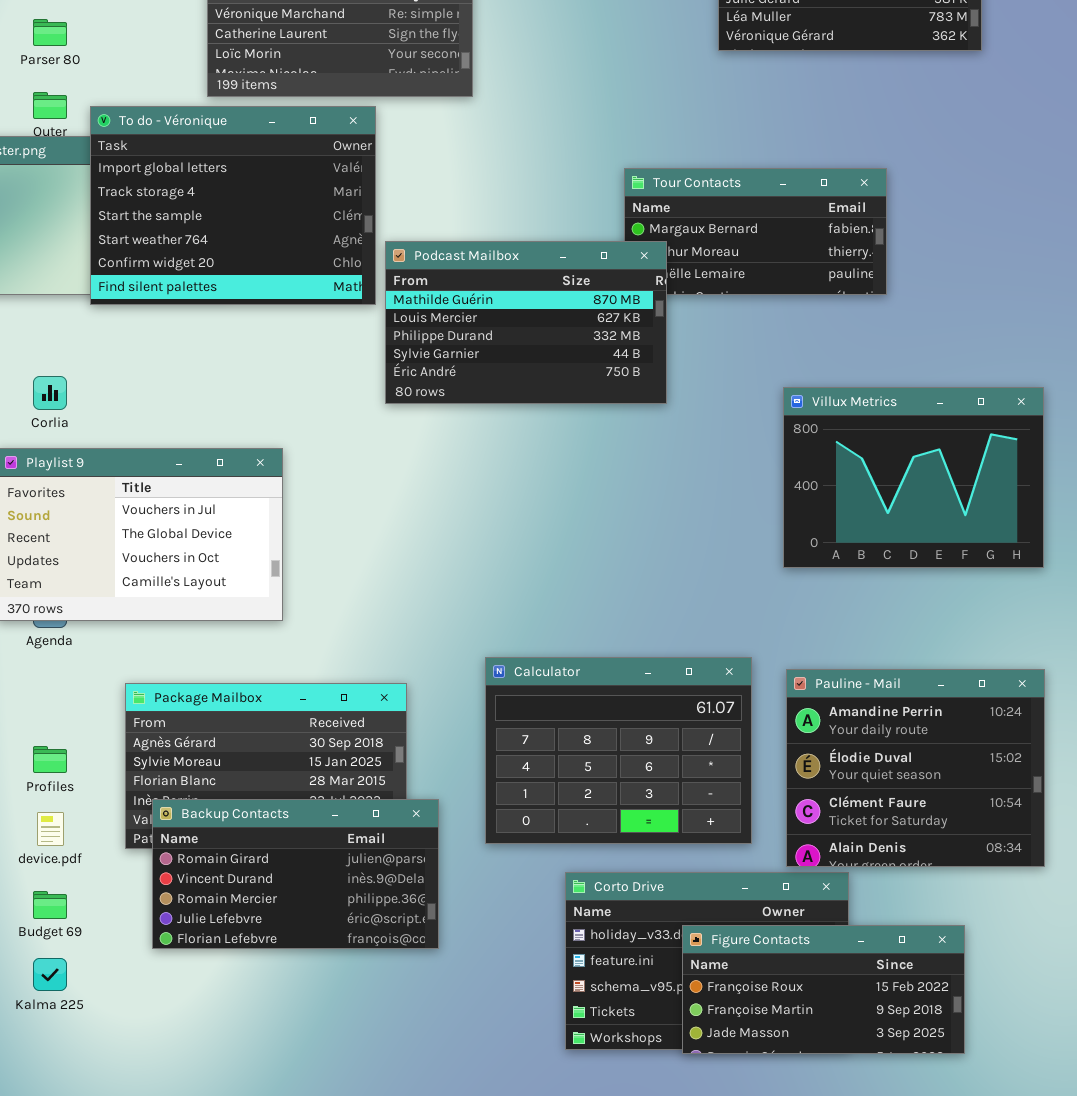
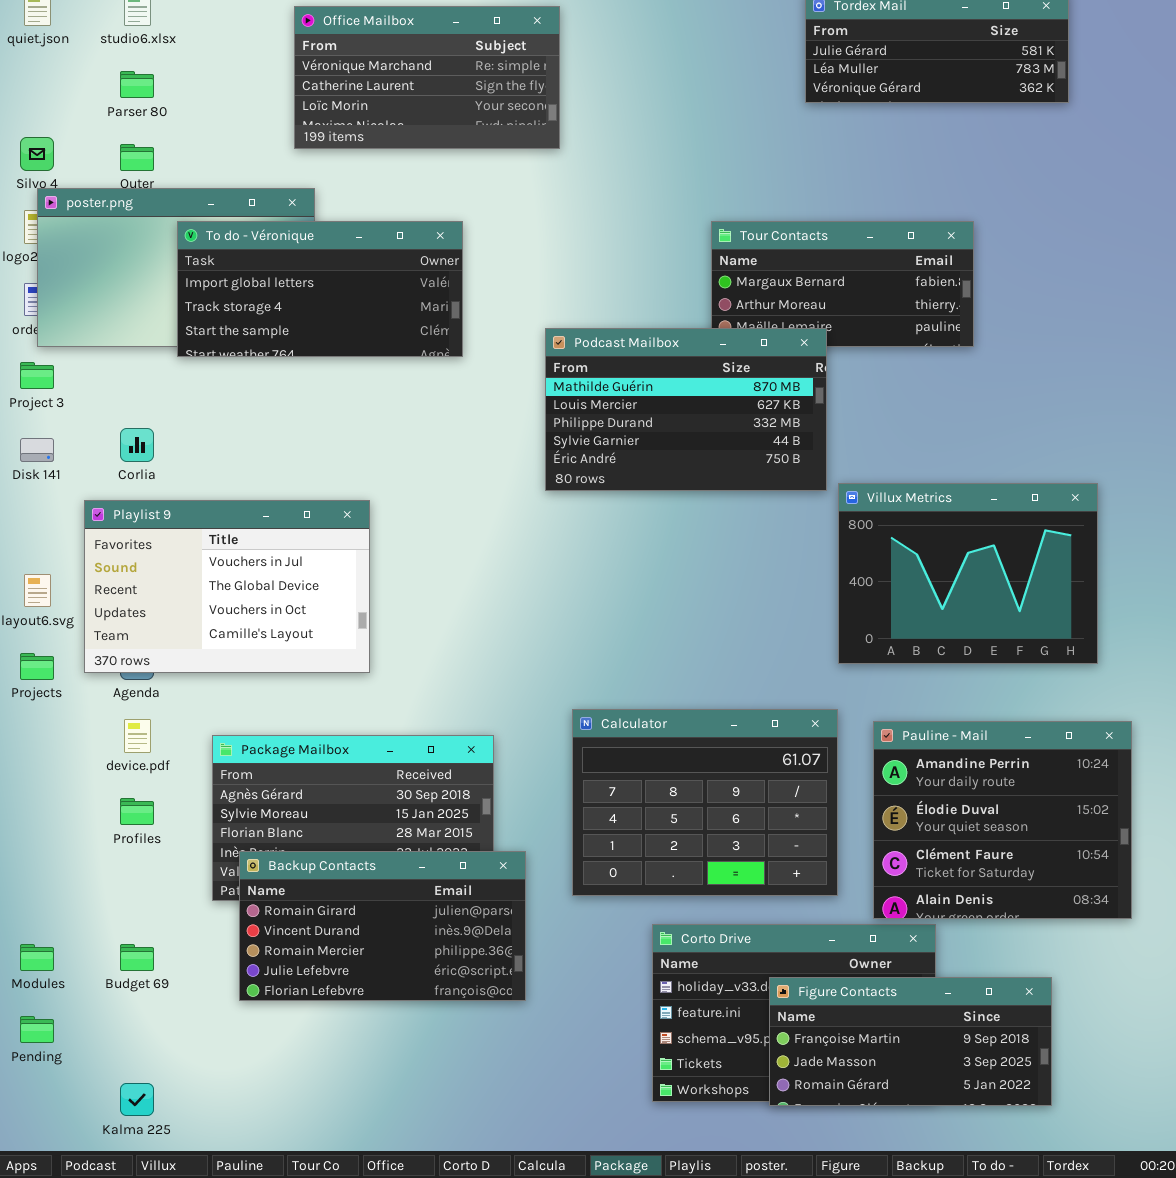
To do - Véronique: [90,106,376,305] -> [177,221,463,357], resized
Podcast Mailbox: [385,241,667,404] -> [545,328,827,491], moved
Villux Metrics: [783,387,1044,568] -> [838,483,1098,664], moved
device.pdf: [37,812,64,846] -> [124,719,151,753], moved
Figure Contacts: [682,925,965,1054] -> [769,977,1052,1106], scrolled down 1 row
Kalma 225: [33,958,67,991] -> [120,1083,154,1116], moved

